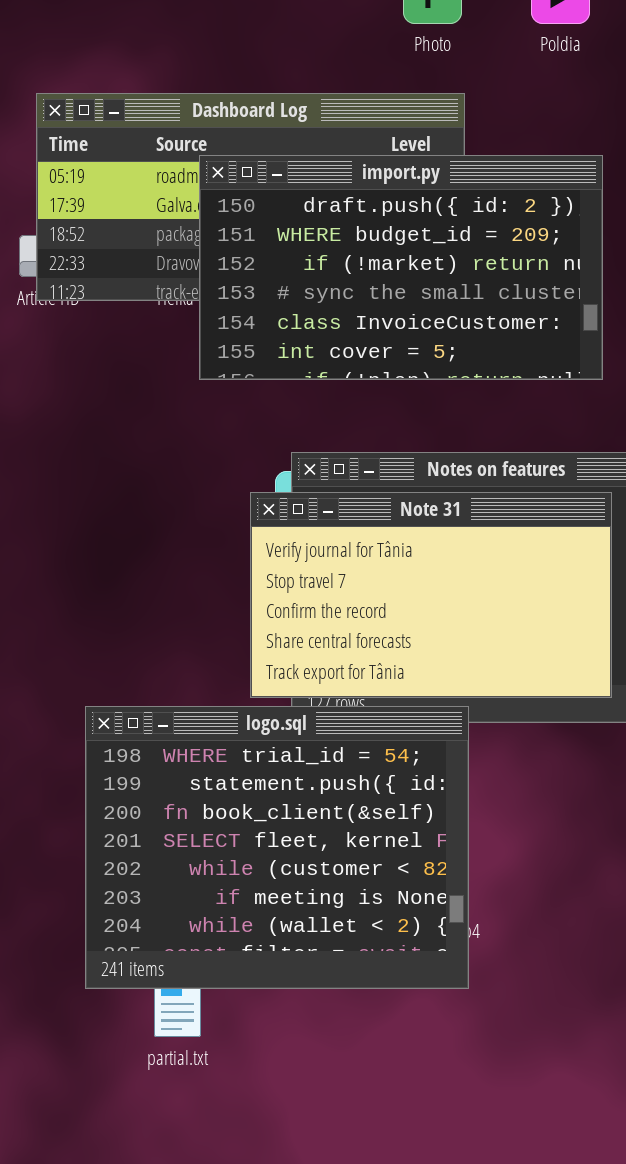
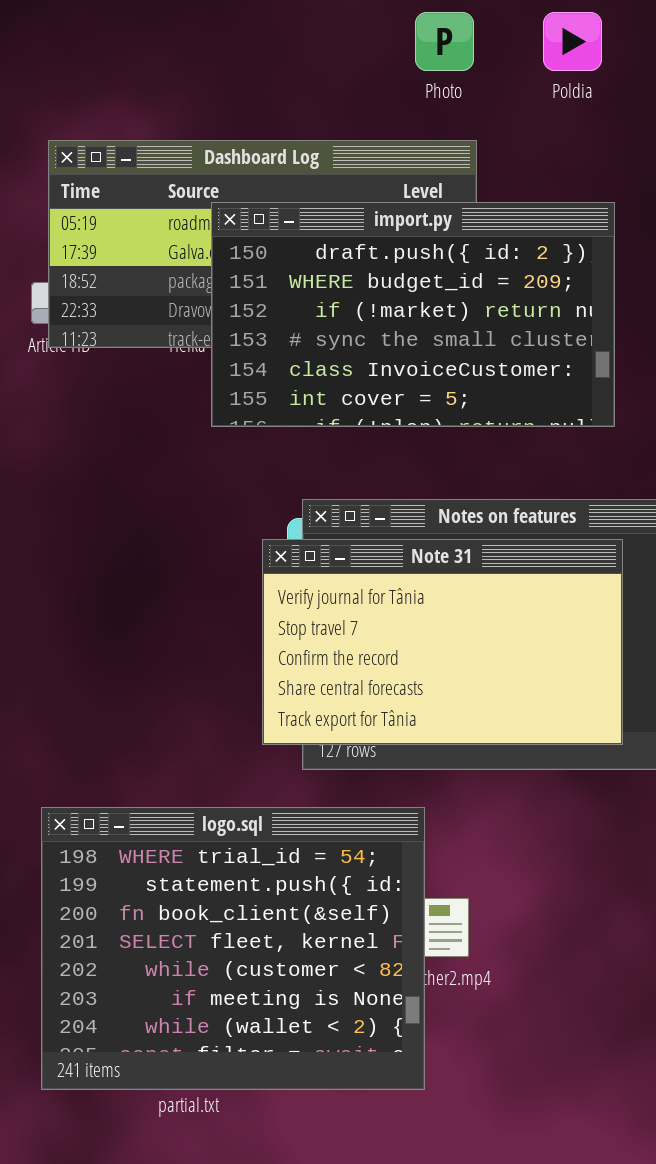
logo.sql: [85,706,469,989] -> [41,807,425,1090], moved

